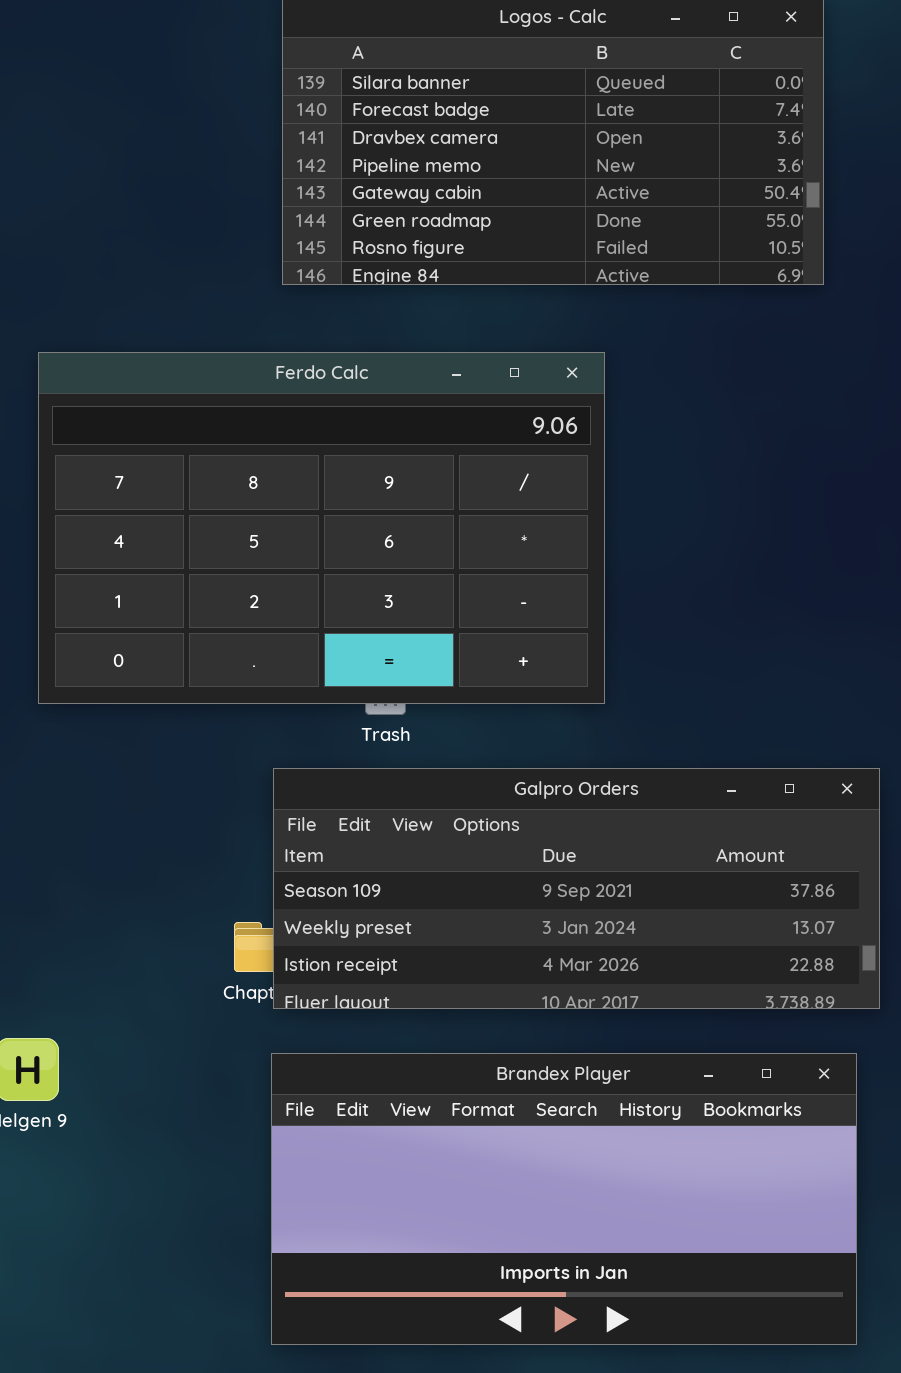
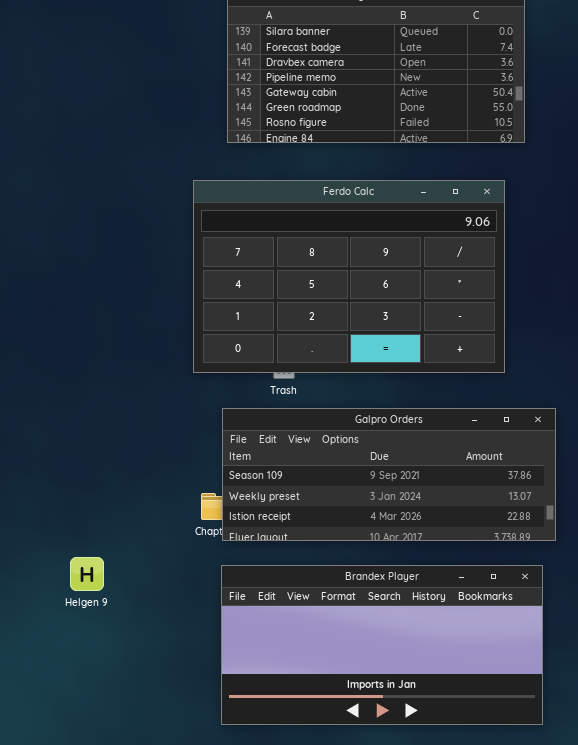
Ferdo Calc: [38,352,605,704] -> [193,180,505,373], moved

